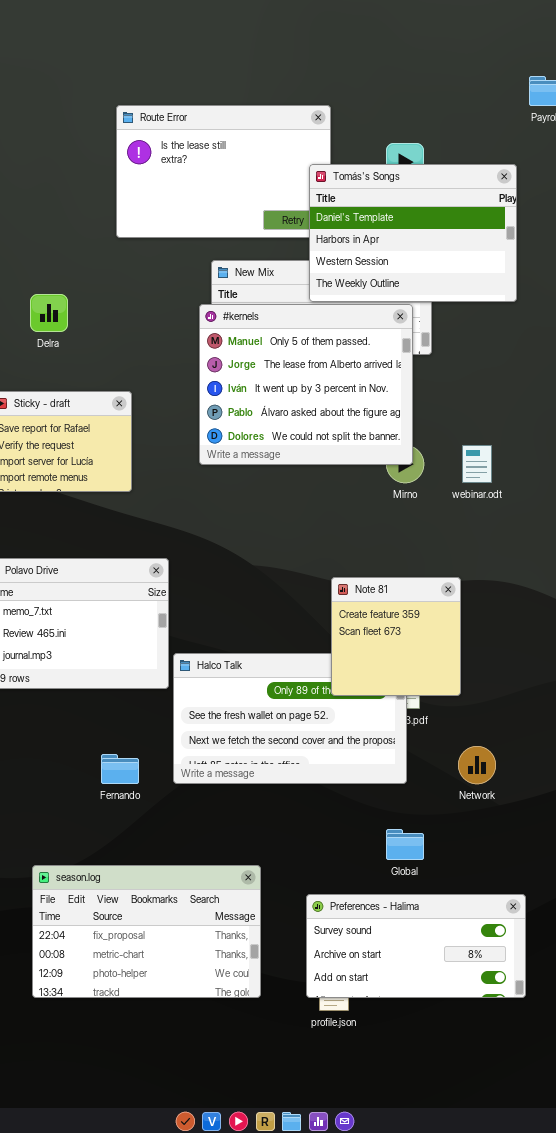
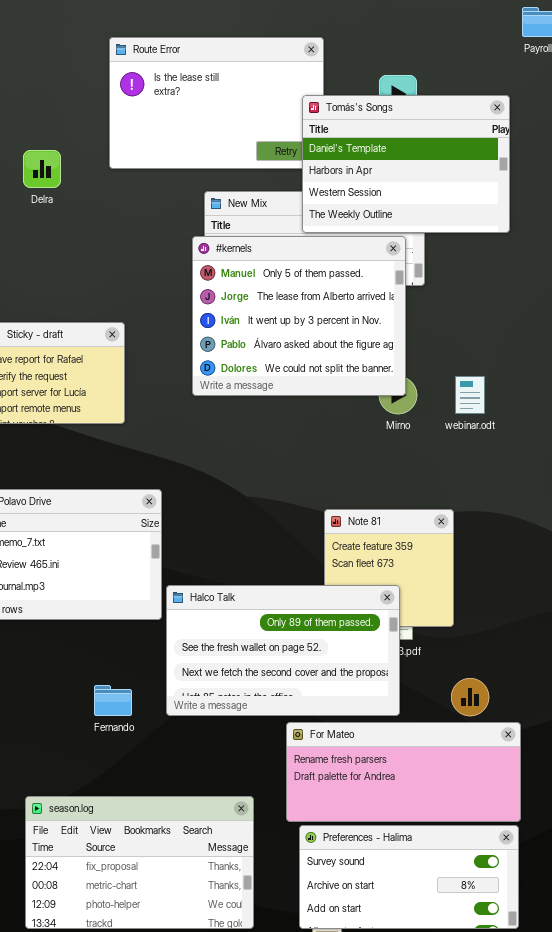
Delra: [30,294,68,332] -> [23,150,61,188], moved
Halco Talk: [173,653,407,784] -> [166,585,400,716], raised
For Mateo: none -> [286,722,521,822], opened

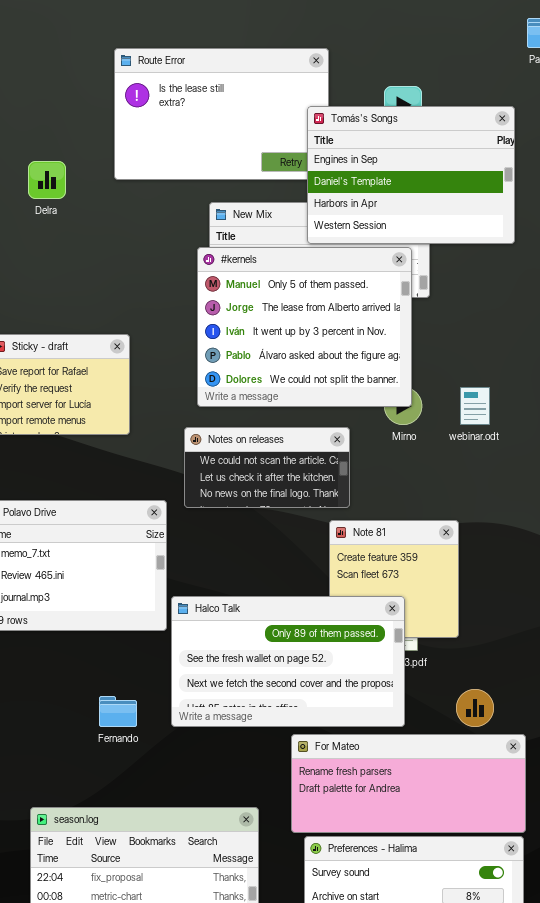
Tomás's Songs: [302,95,510,233] -> [307,106,515,244], scrolled up 1 row
Notes on releases: none -> [184,427,350,508], opened

